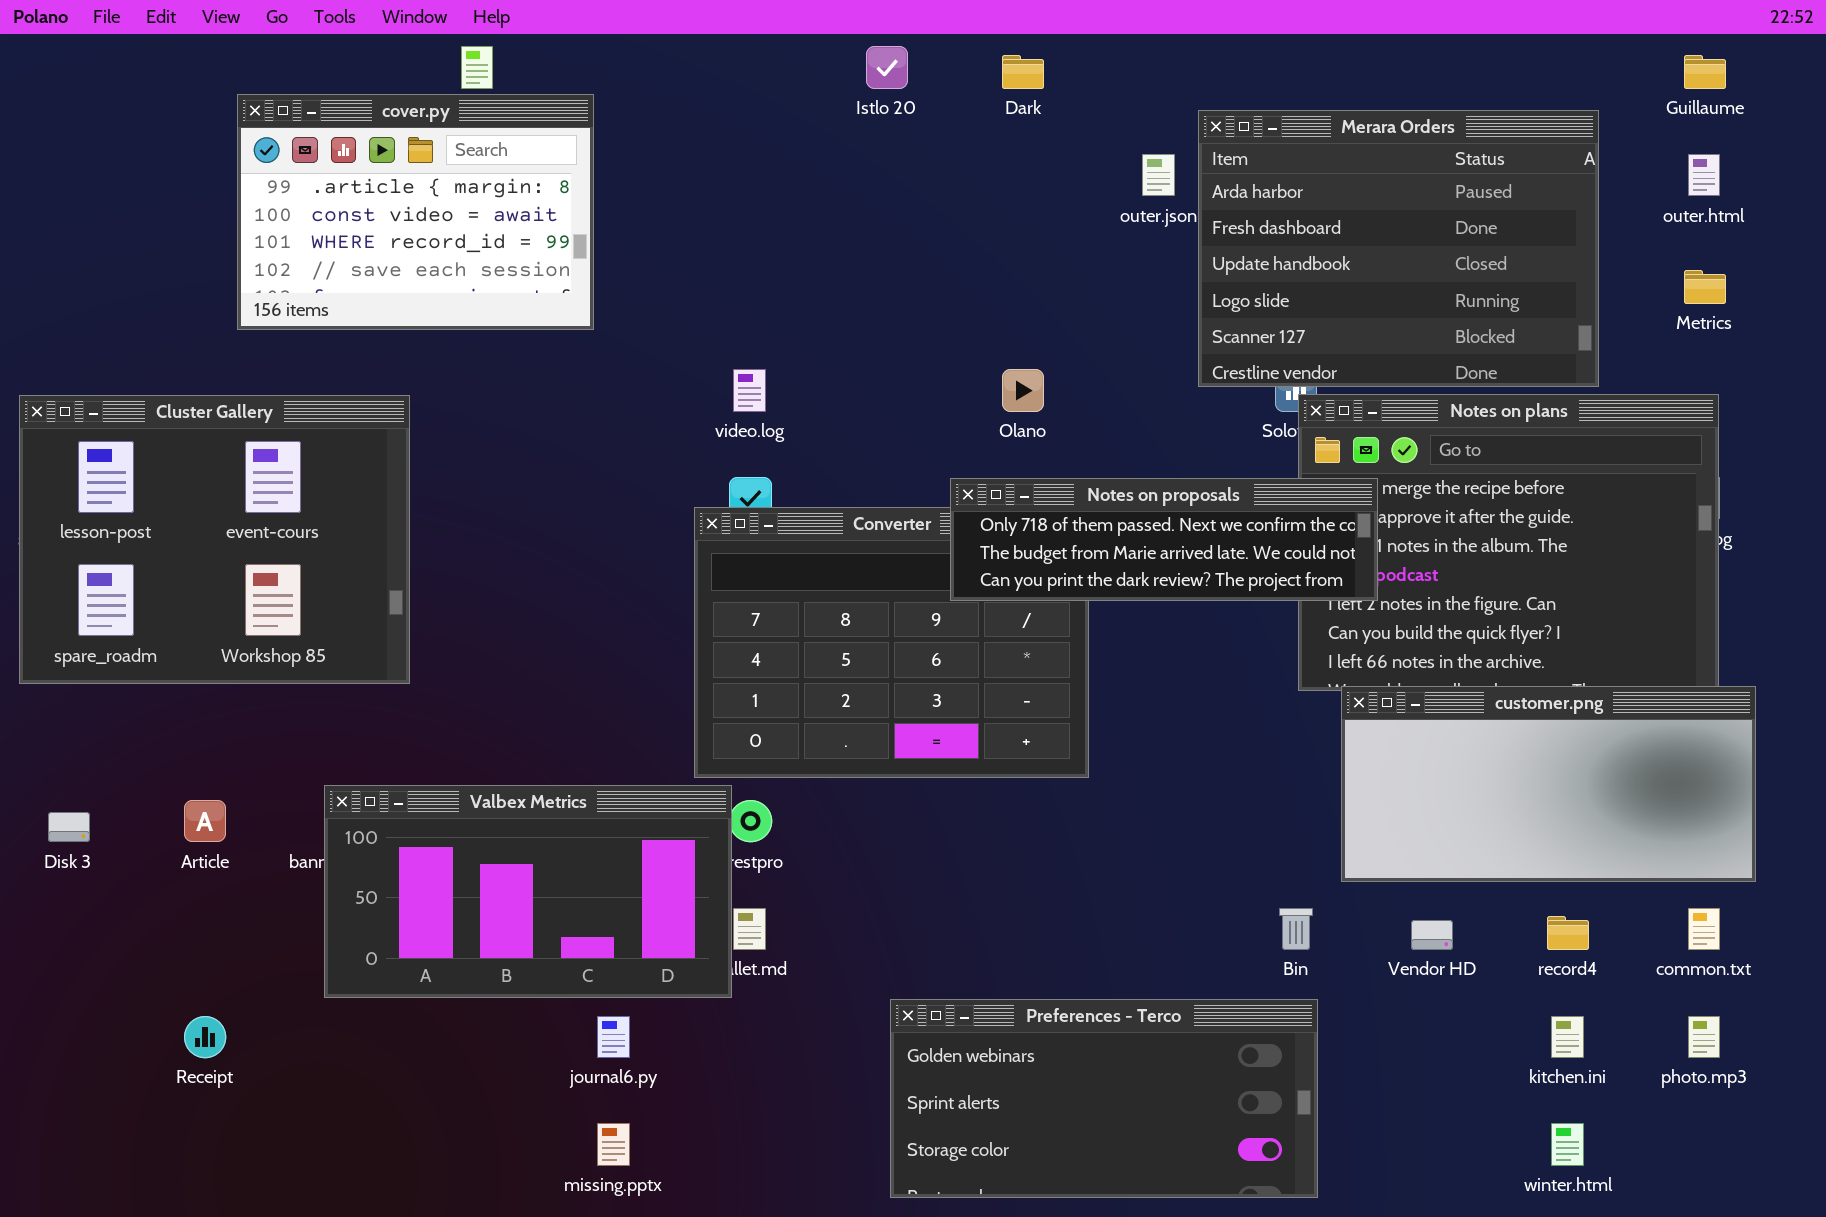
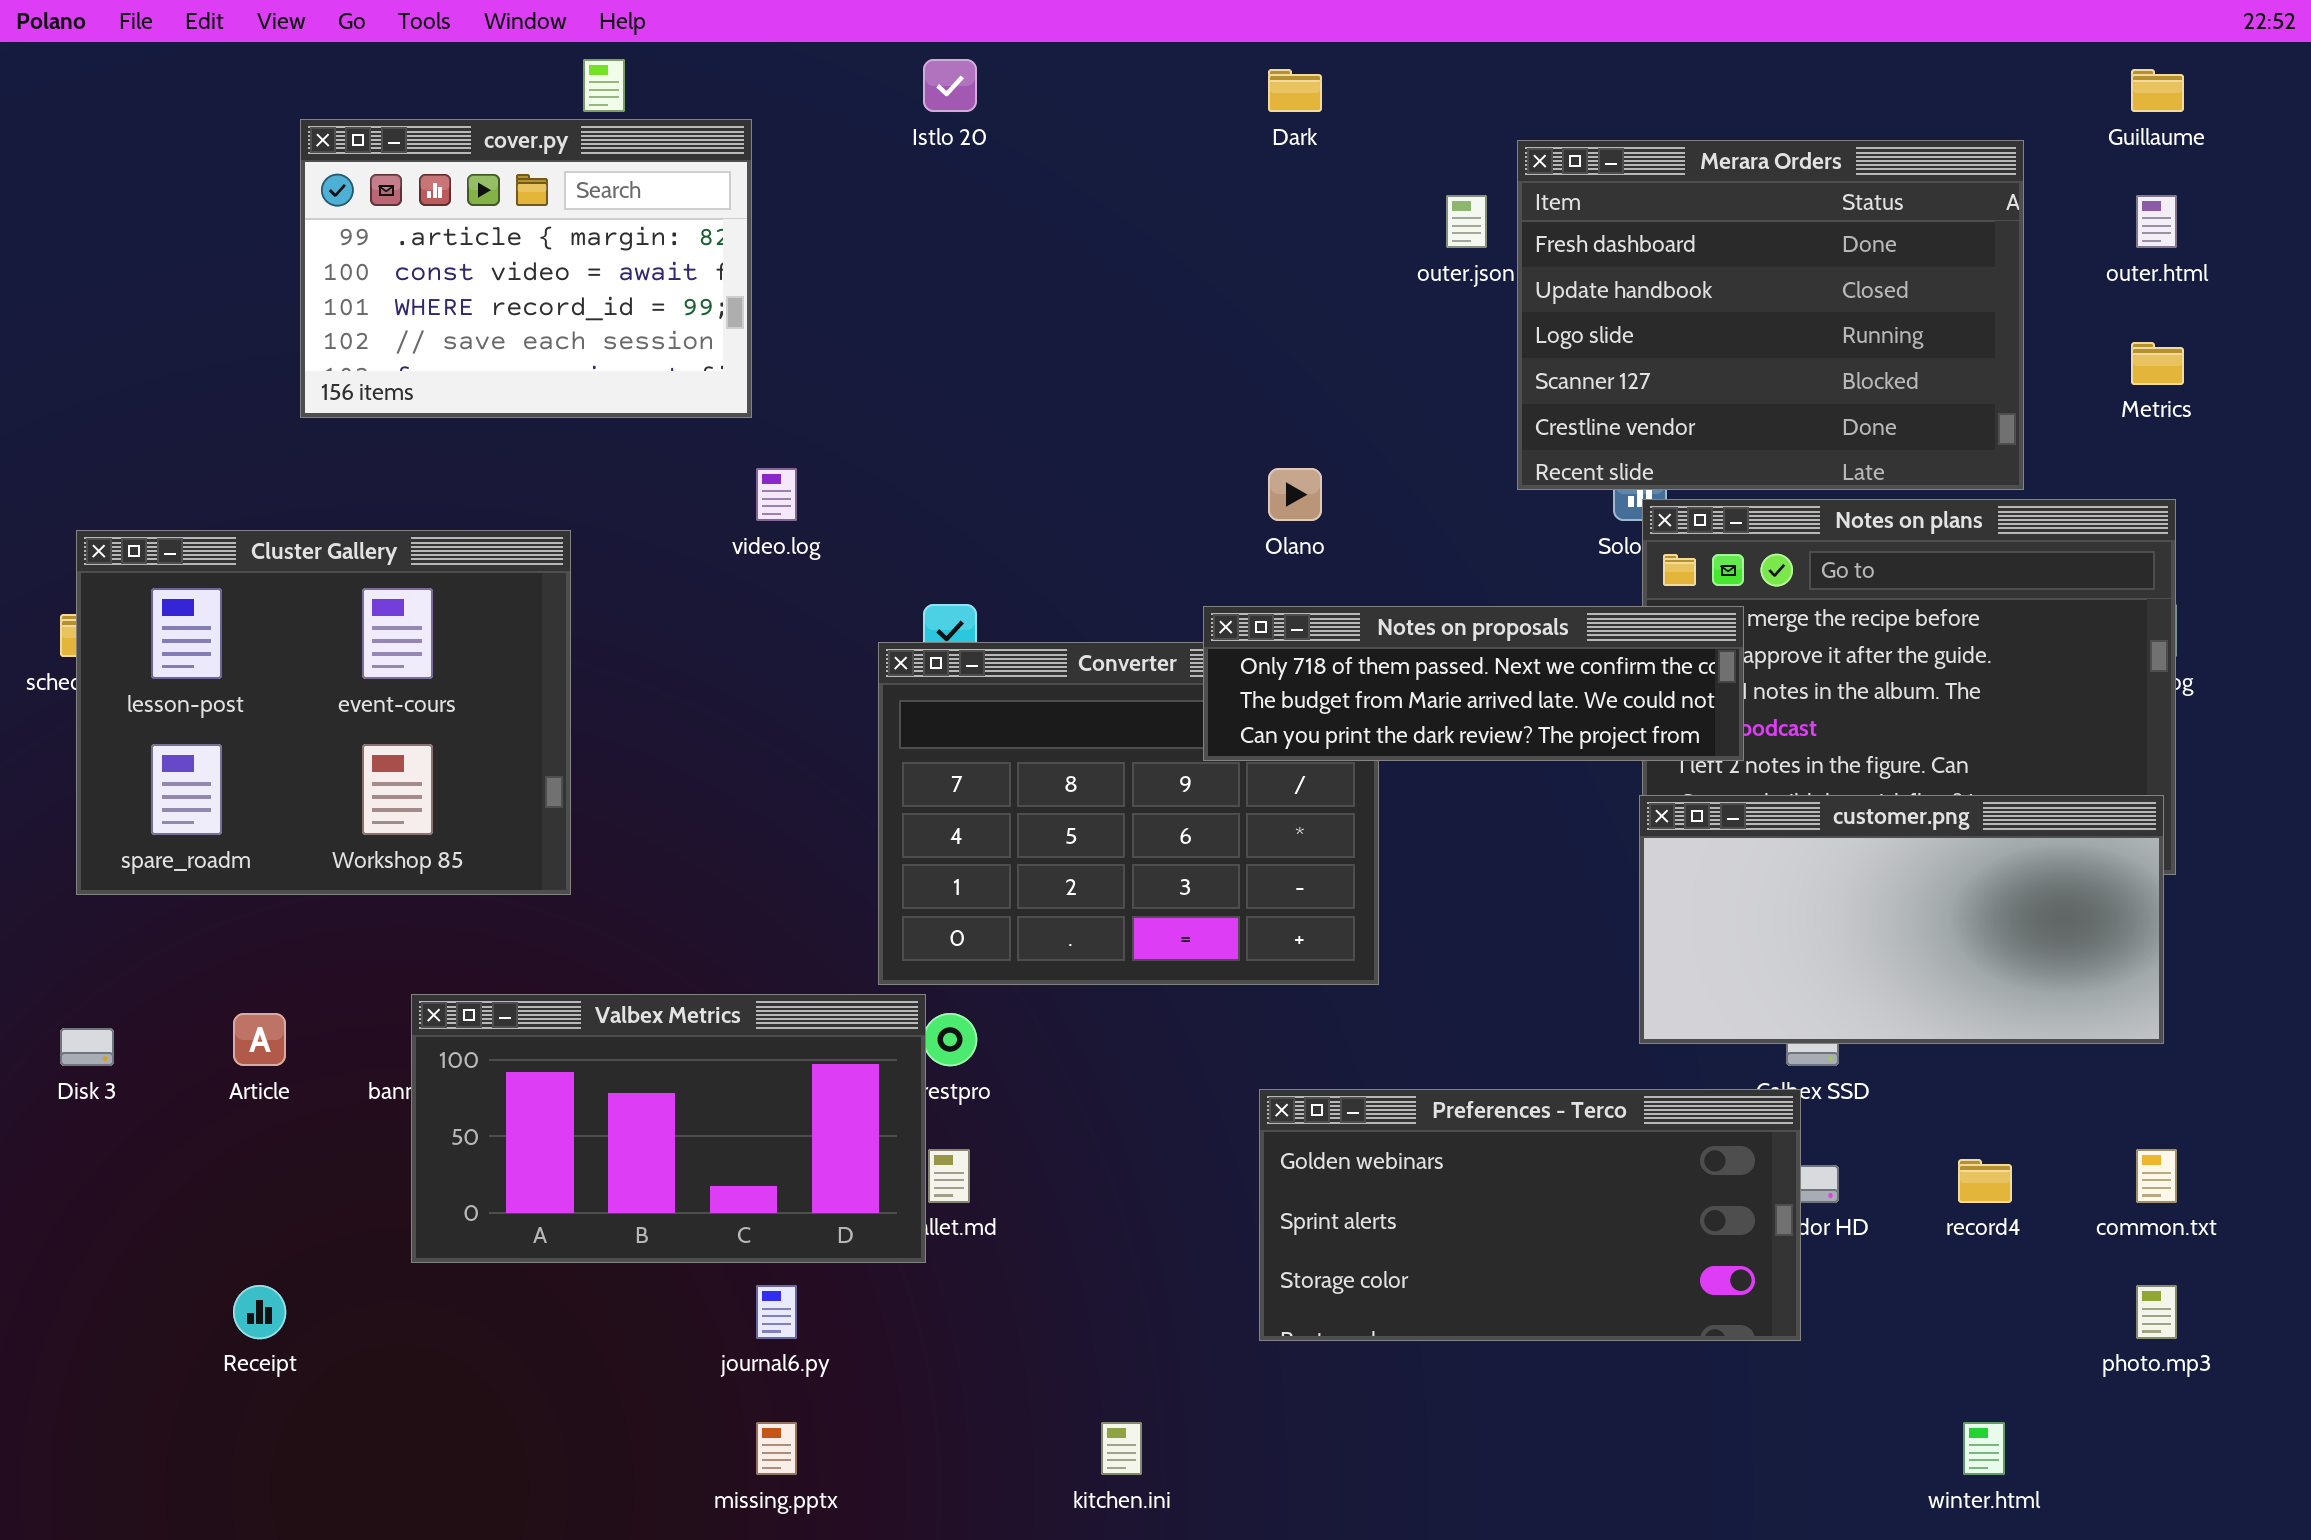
Istlo 20: [866,46,908,89] -> [923,59,977,112], moved
Merara Orders: [1198,110,1599,387] -> [1517,140,2024,490], scrolled down 1 row
video.log: [733,369,766,412] -> [756,468,797,521], moved
Cluster Gallery: [19,395,410,684] -> [76,530,571,895], moved
customer.png: [1341,686,1756,882] -> [1639,795,2164,1044], moved
Preferences - Terco: [890,999,1318,1198] -> [1259,1089,1801,1341], moved
kitchen.ini: [1551,1016,1584,1058] -> [1101,1422,1142,1475], moved

